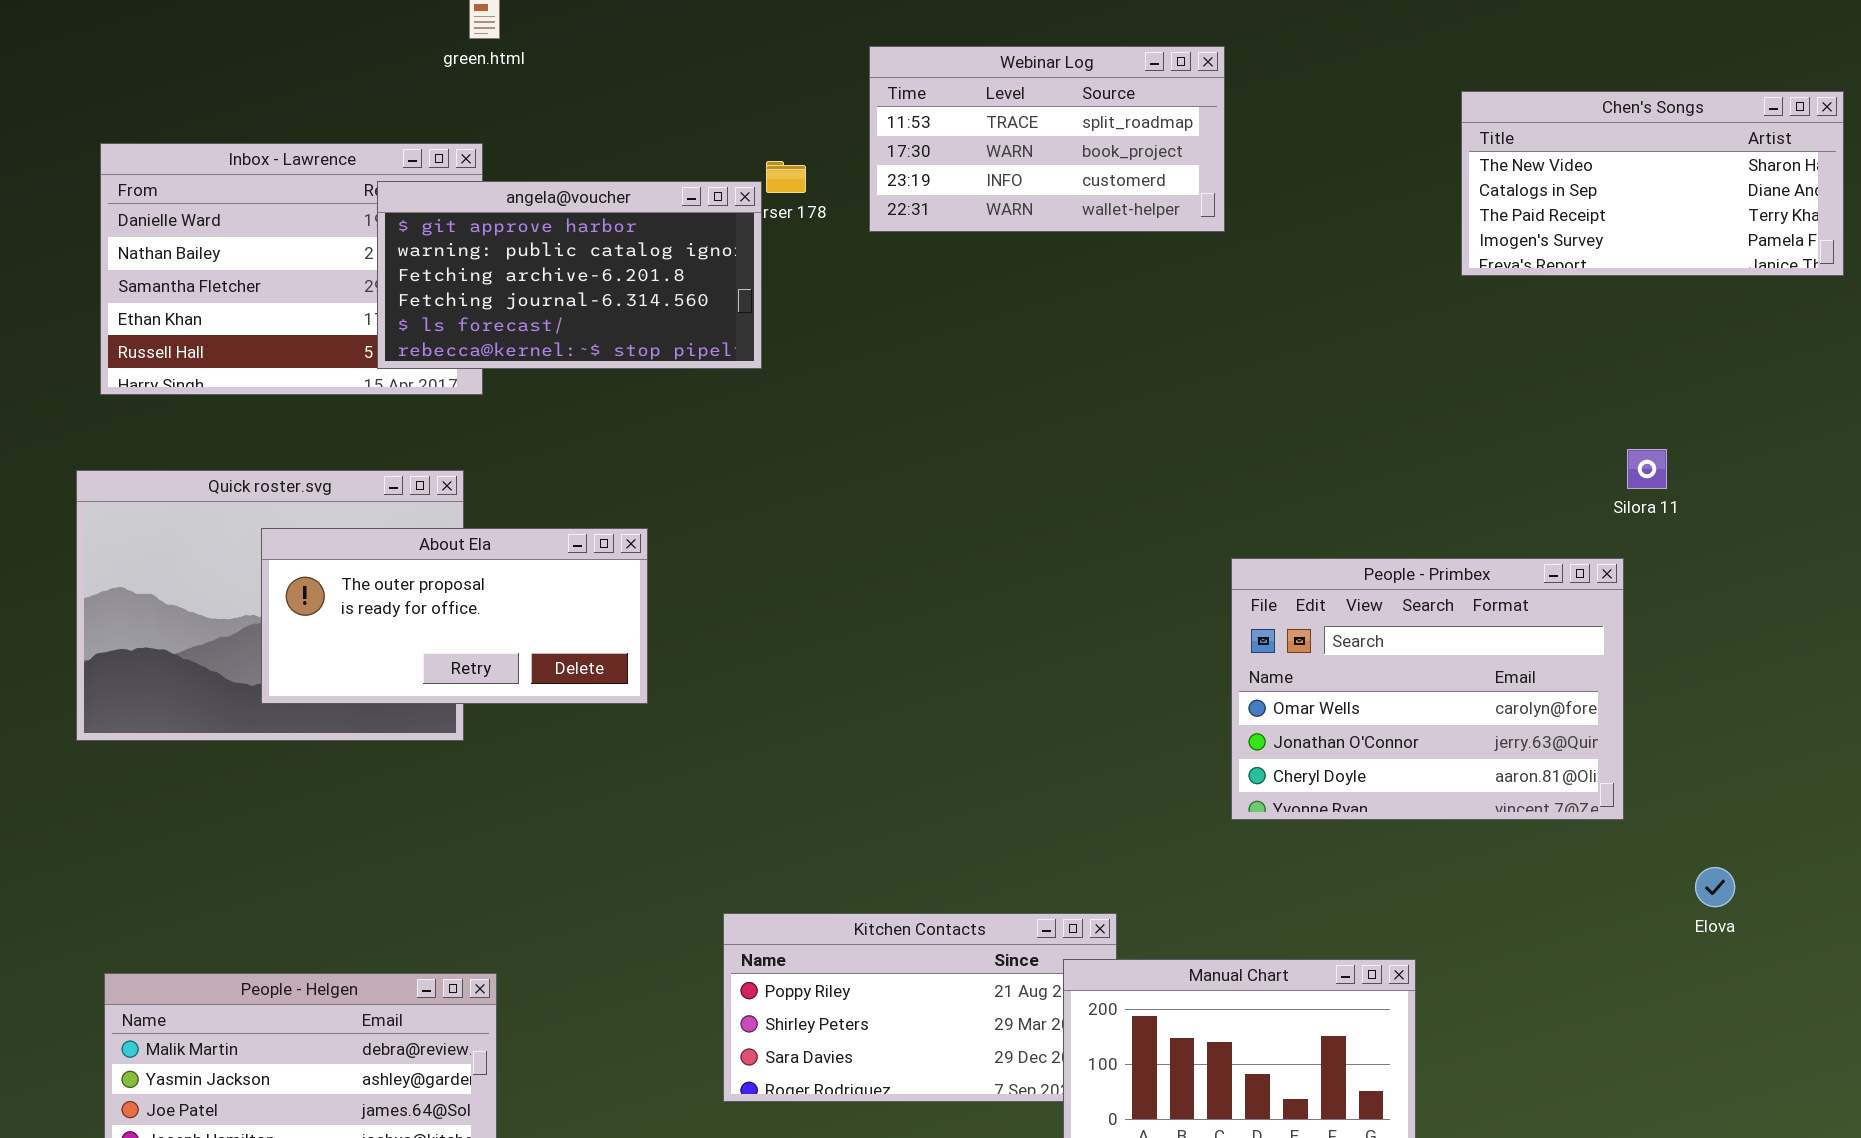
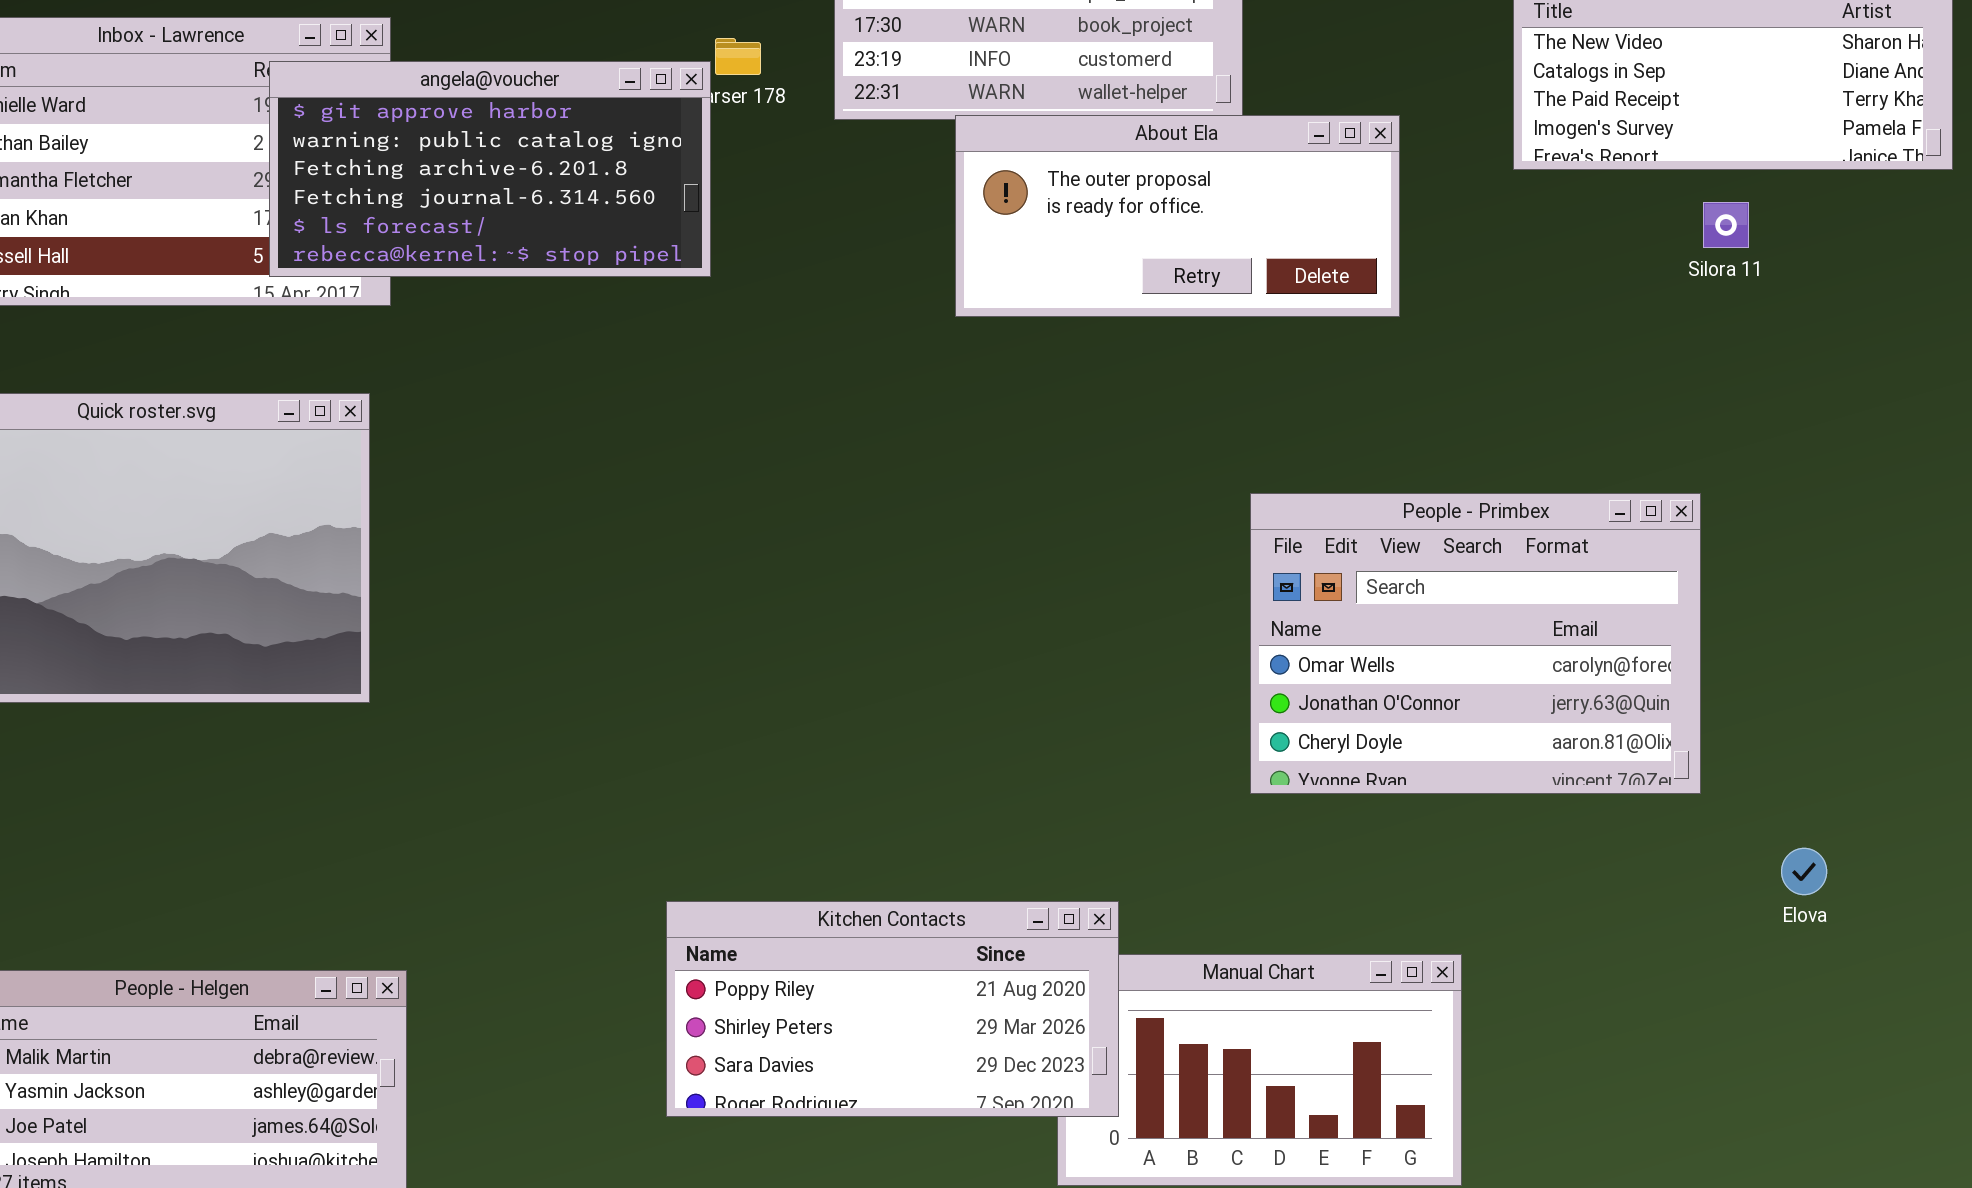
Silora 11: [1627,449,1667,489] -> [1703,202,1749,248], moved
About Ela: [261,528,648,704] -> [955,115,1400,317], moved
Kitchen Contacts: [723,913,1117,1102] -> [666,901,1119,1117], raised

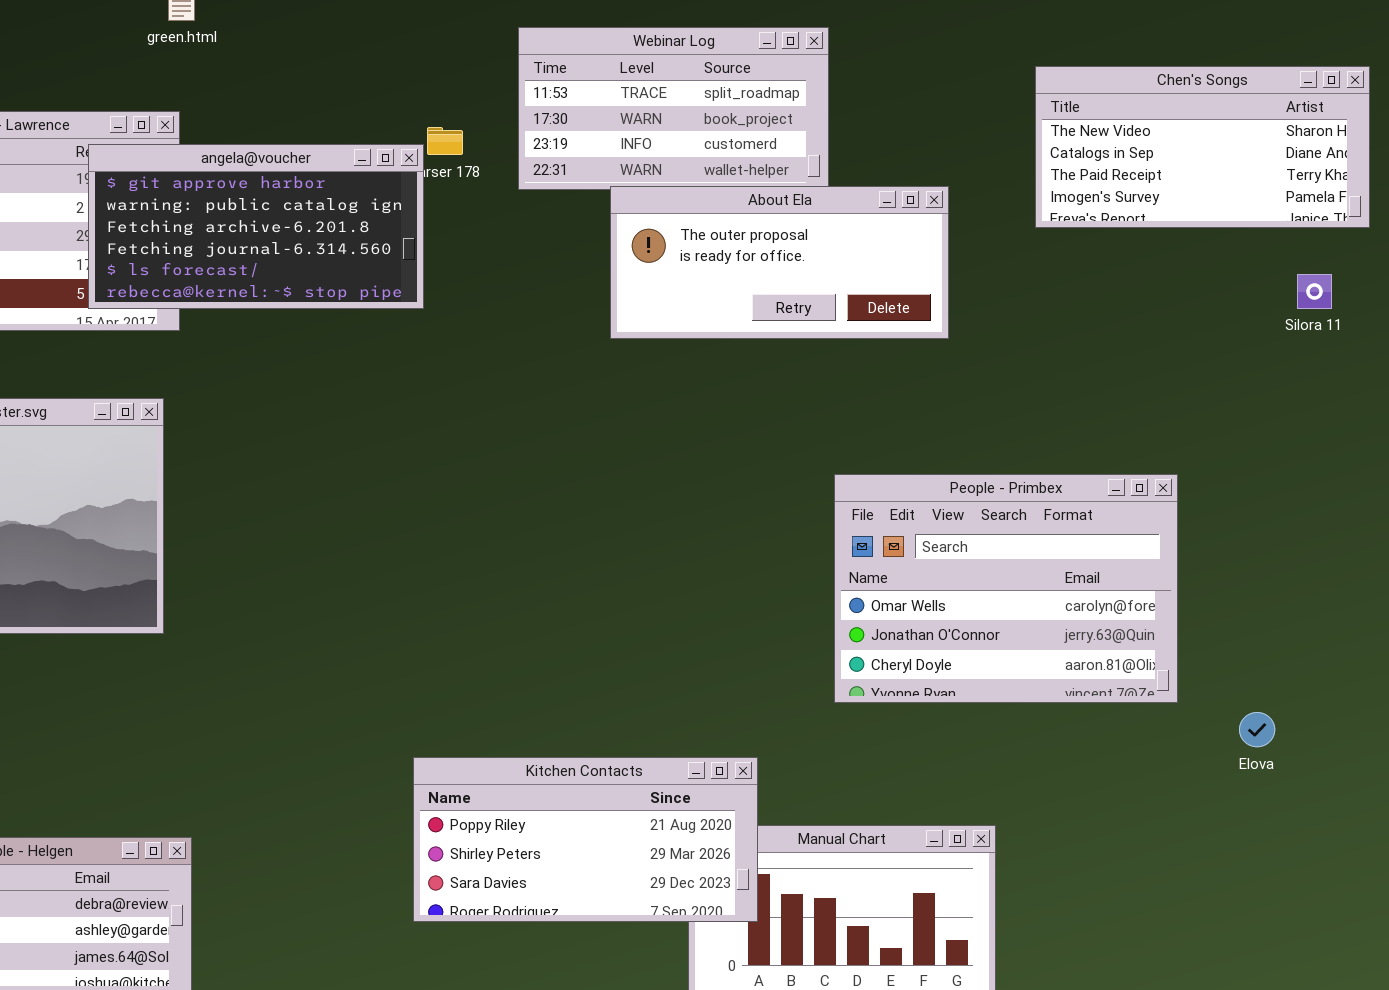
Silora 11: [1703,202,1749,248] -> [1297,274,1332,309], moved
Elova: [1781,848,1827,895] -> [1239,712,1275,747], moved
Kitchen Contacts: [666,901,1119,1117] -> [413,757,758,922], moved

